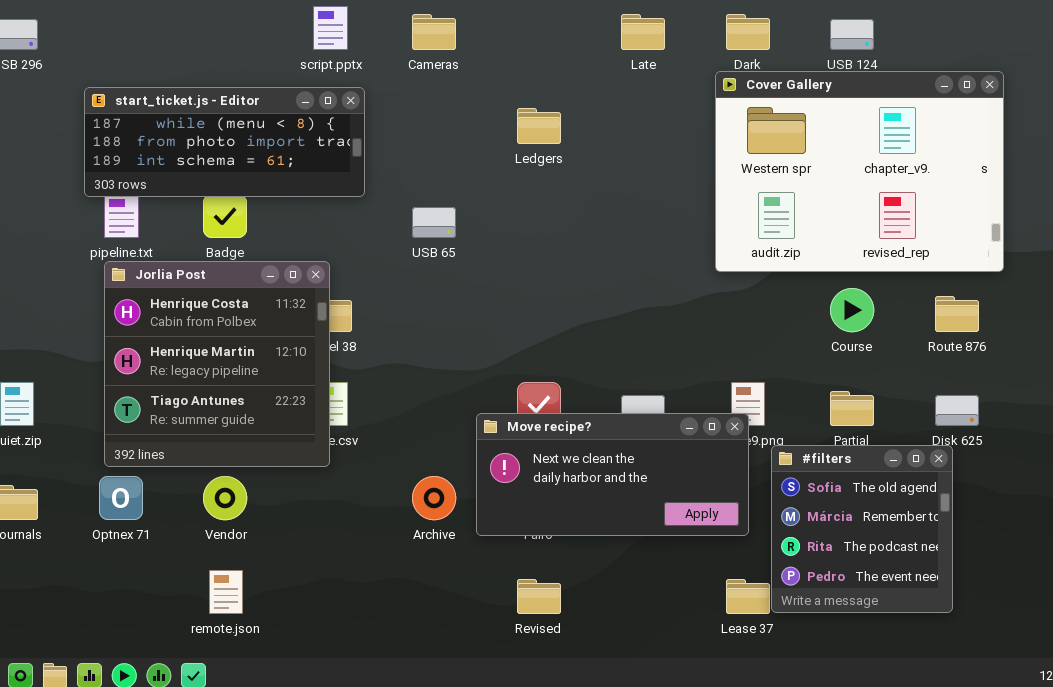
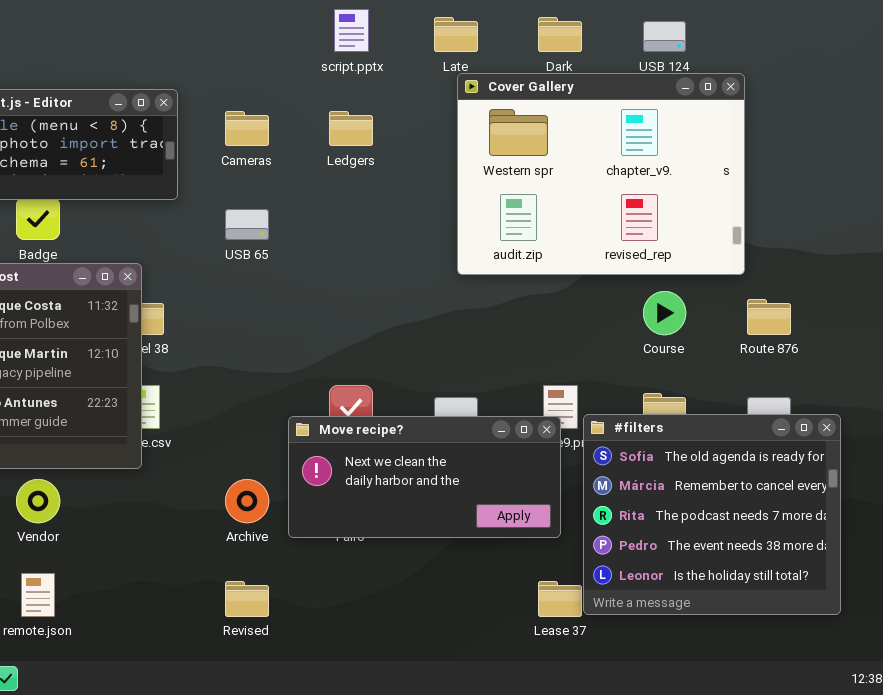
script.pptx: [313,6,348,50] -> [334,9,369,52], moved
Cameras: [412,14,456,50] -> [225,111,269,146], moved
Cover Gallery: [715,71,1004,272] -> [457,73,745,275], moved
#filters: [771,445,953,613] -> [583,414,841,615], resized
Revised: [517,579,561,614] -> [225,581,269,617], moved

